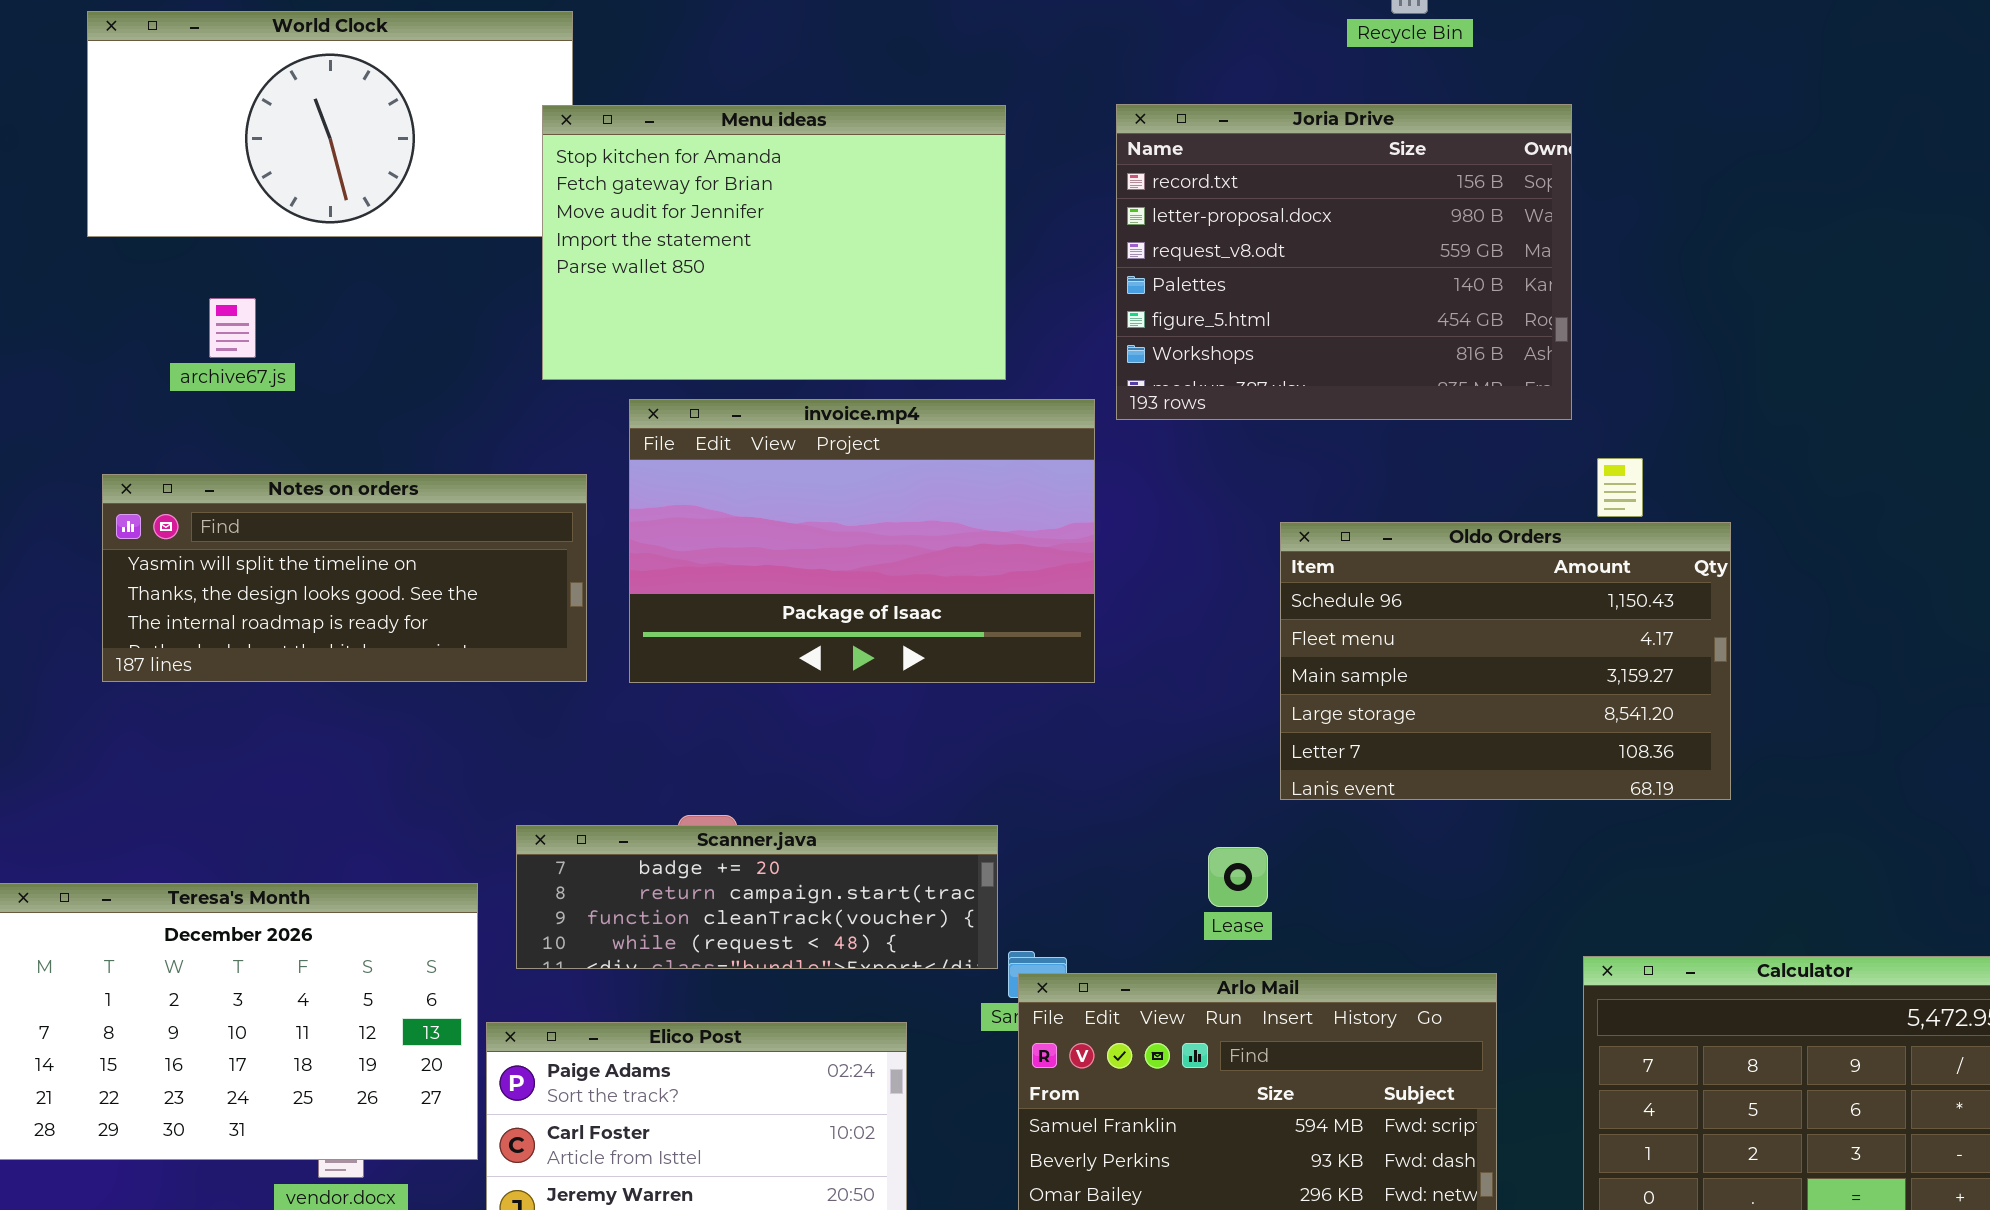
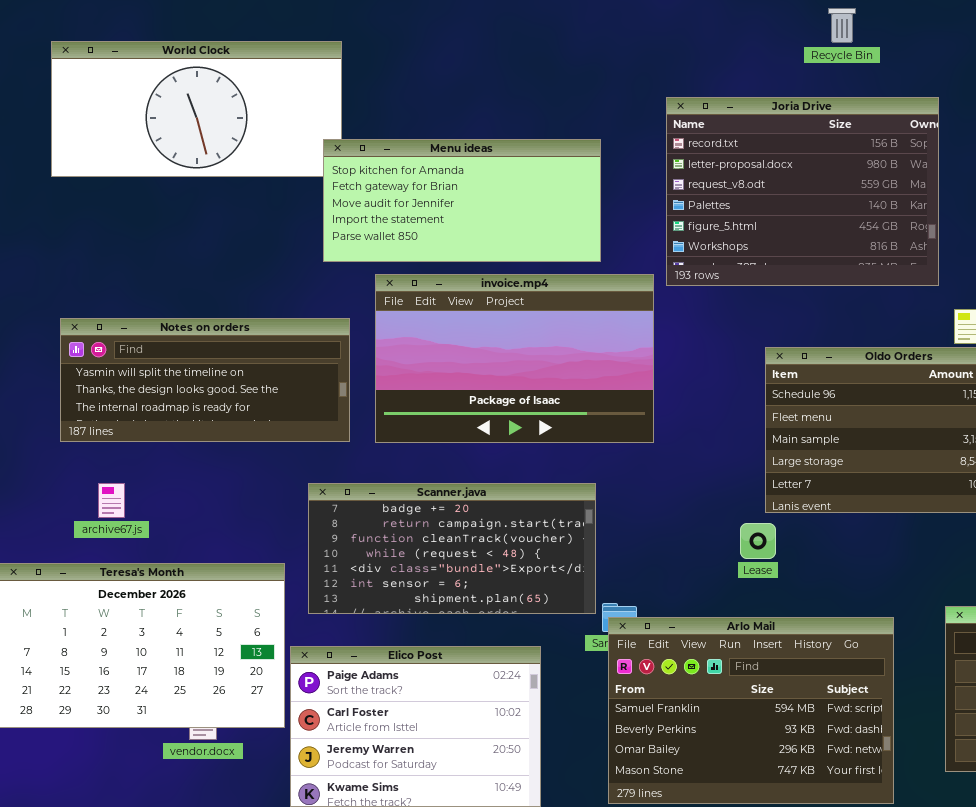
Menu ideas: [542,105,1006,380] -> [323,139,601,262], resized
archive67.js: [209,298,256,358] -> [98,483,125,518], moved
Scanner.java: [516,825,998,969] -> [308,483,596,614], resized
Lease: [1208,847,1268,907] -> [740,523,776,559], moved

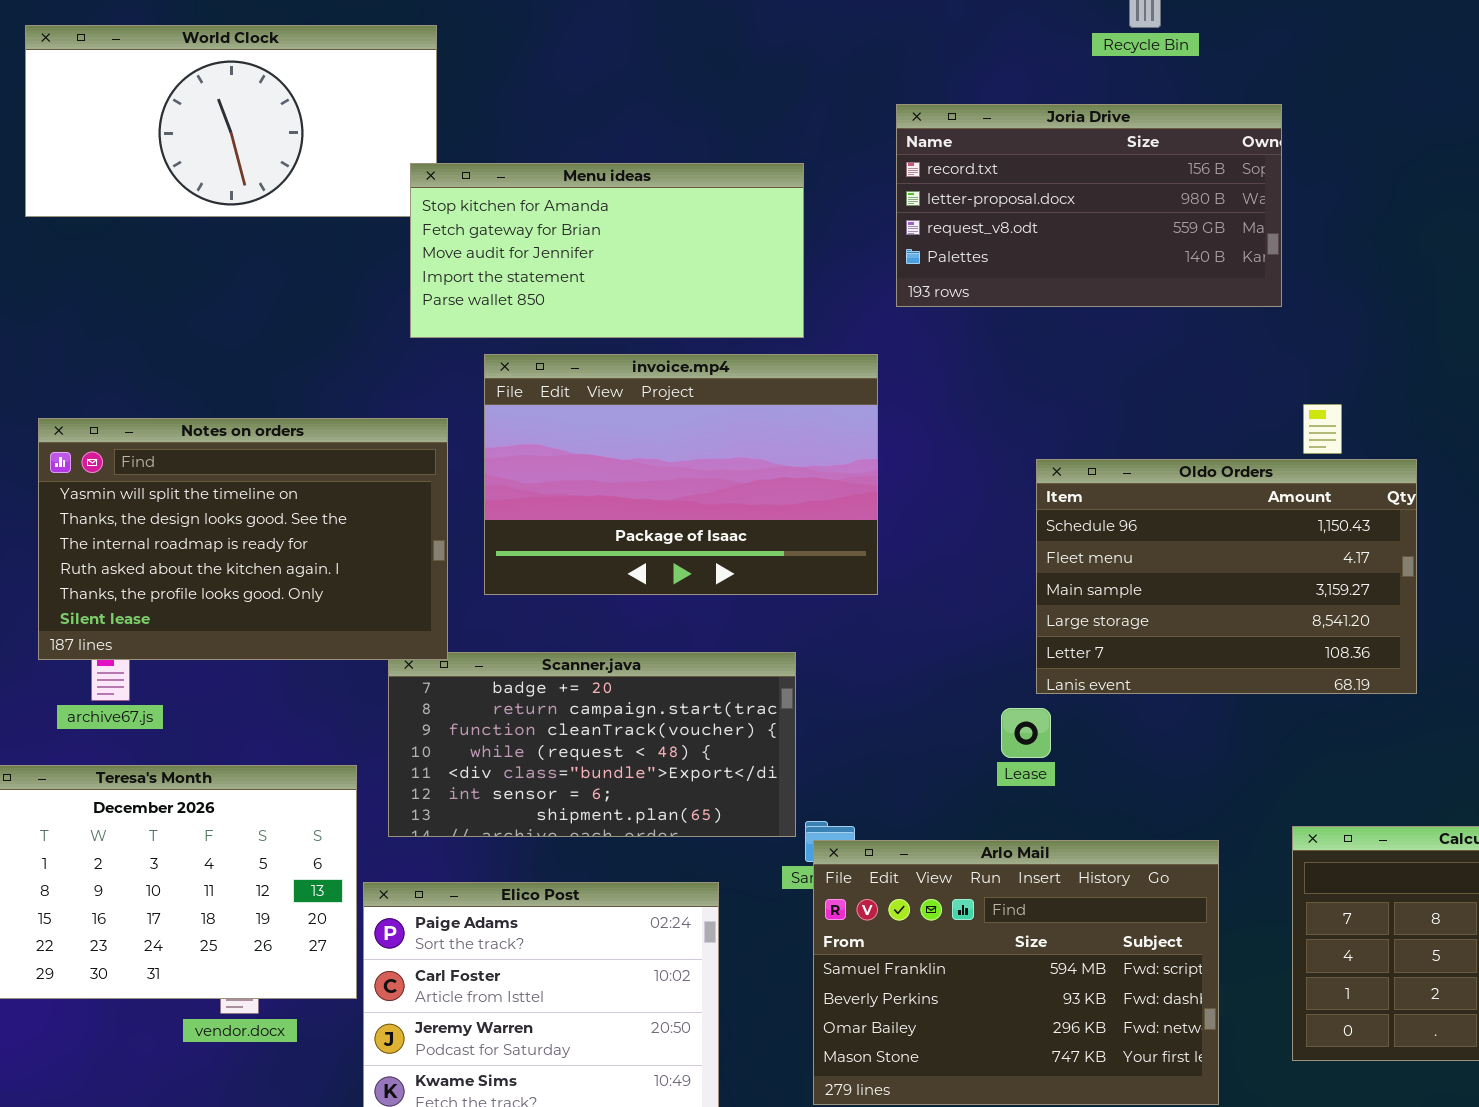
Joria Drive: [666,97,939,286] -> [896,104,1282,307], resized
Notes on orders: [60,318,350,442] -> [38,418,448,660], resized

